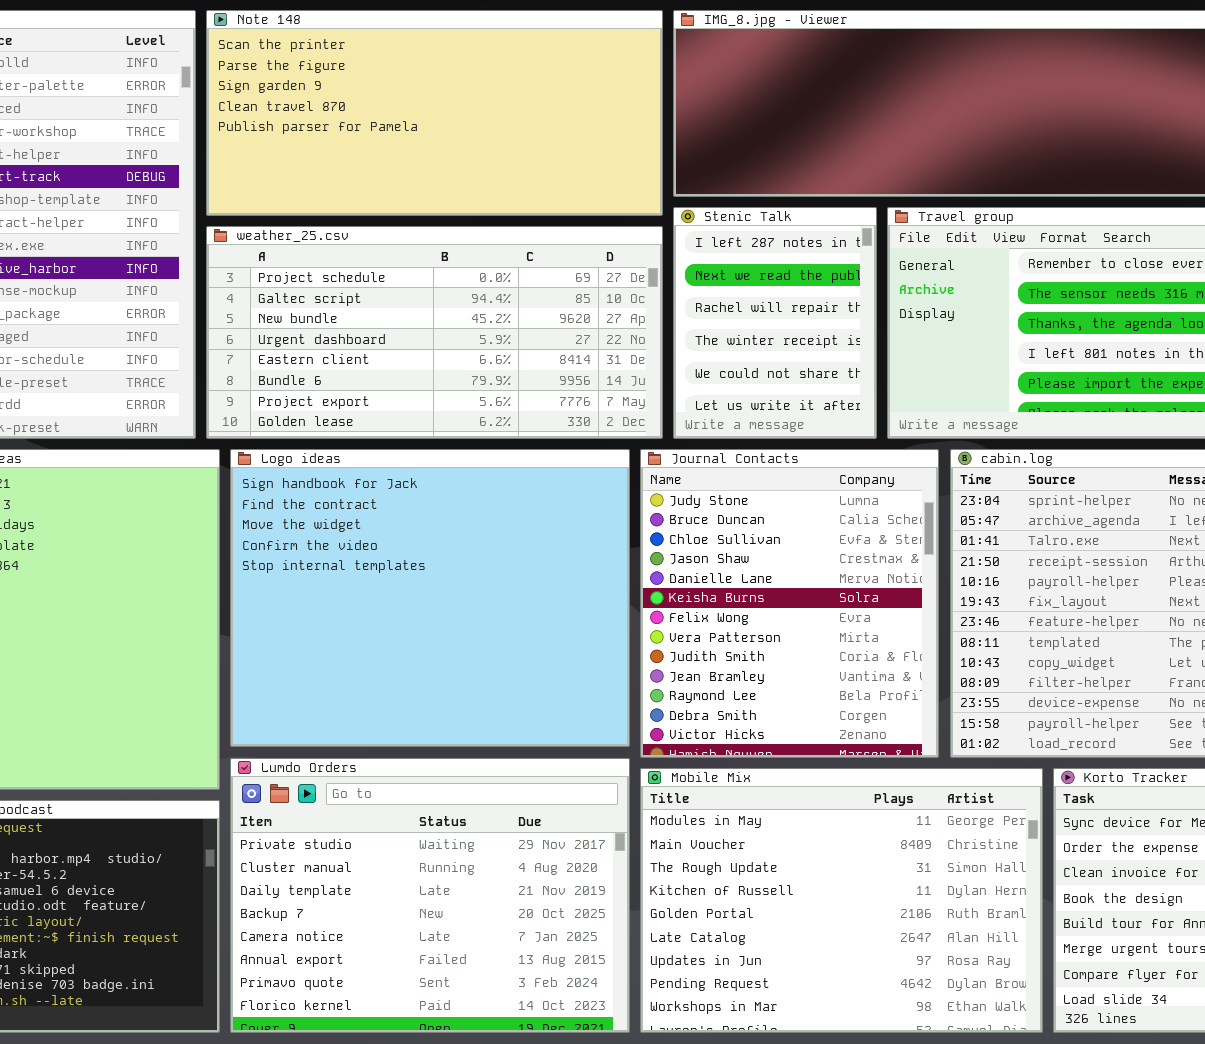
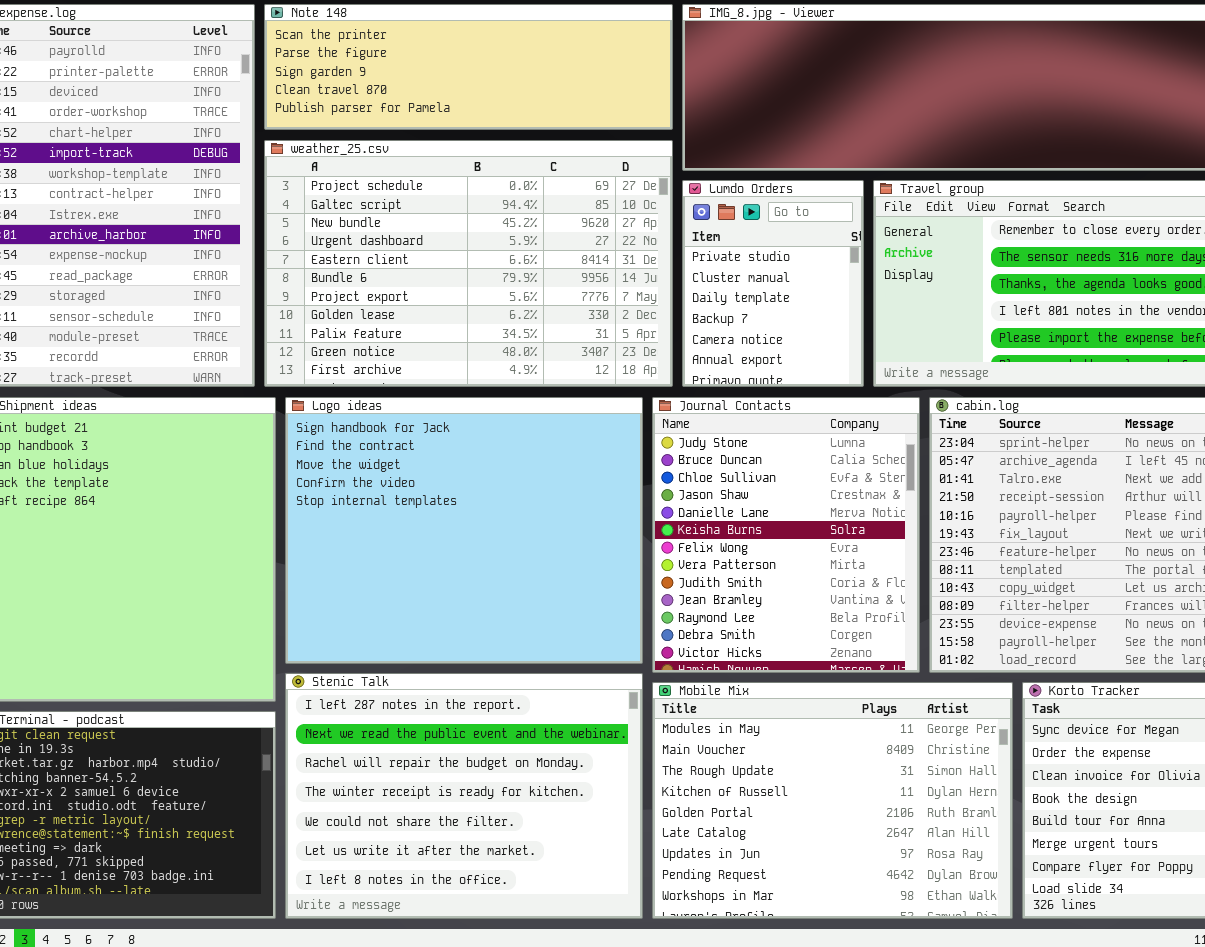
Note 148: [206,10,663,216] -> [264,4,673,130], resized
Stenic Talk: [673,207,877,439] -> [285,673,643,919], moved, resized
weather_25.csv: [206,226,663,439] -> [264,140,673,387], resized
Lumdo Orders: [230,758,630,1033] -> [682,180,864,387], moved, resized

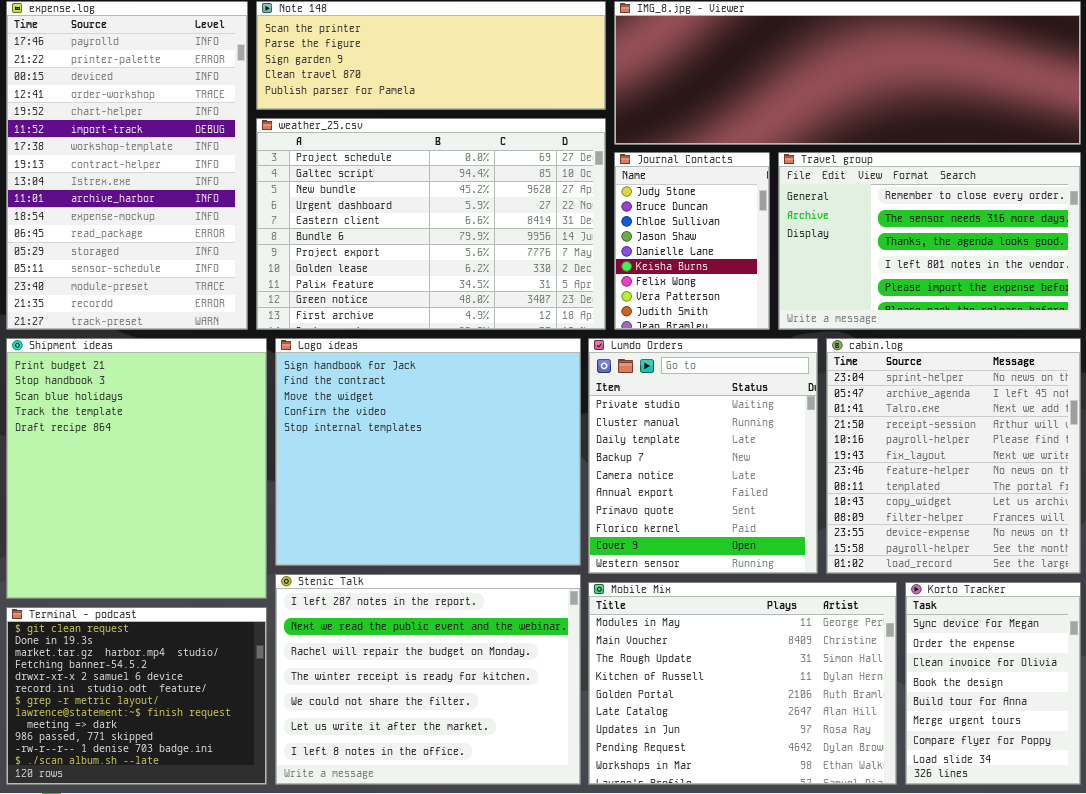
Lumdo Orders: [682,180,864,387] -> [588,338,818,574], moved, resized
Journal Contacts: [652,397,920,673] -> [614,152,770,330], moved, resized

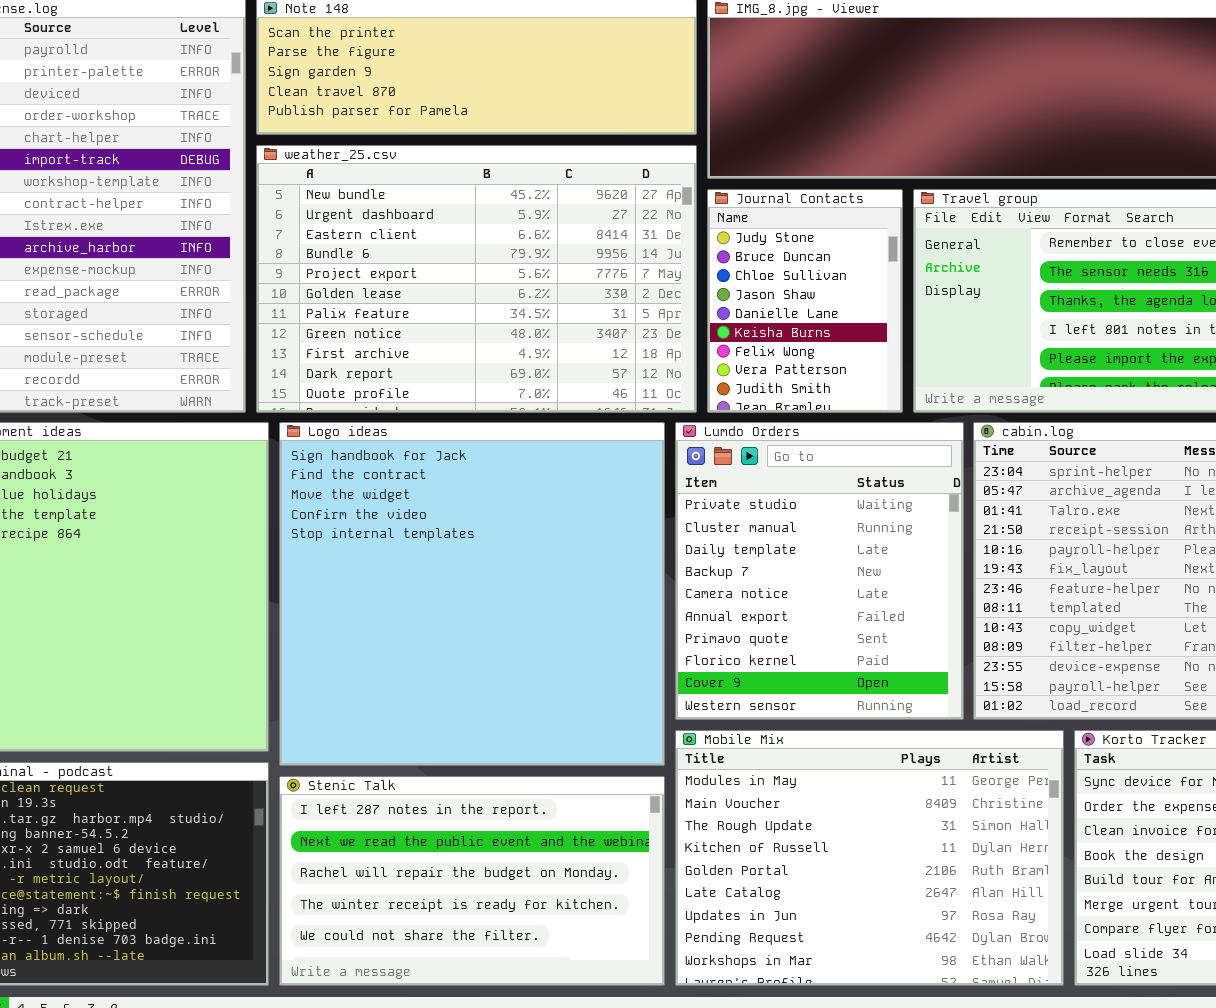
weather_25.csv: [256,118,606,330] -> [256,145,697,413], scrolled down 2 rows
Logo ideas: [275,338,581,566] -> [279,422,665,766], resized
Stenic Talk: [275,574,581,785] -> [279,776,665,986], resized

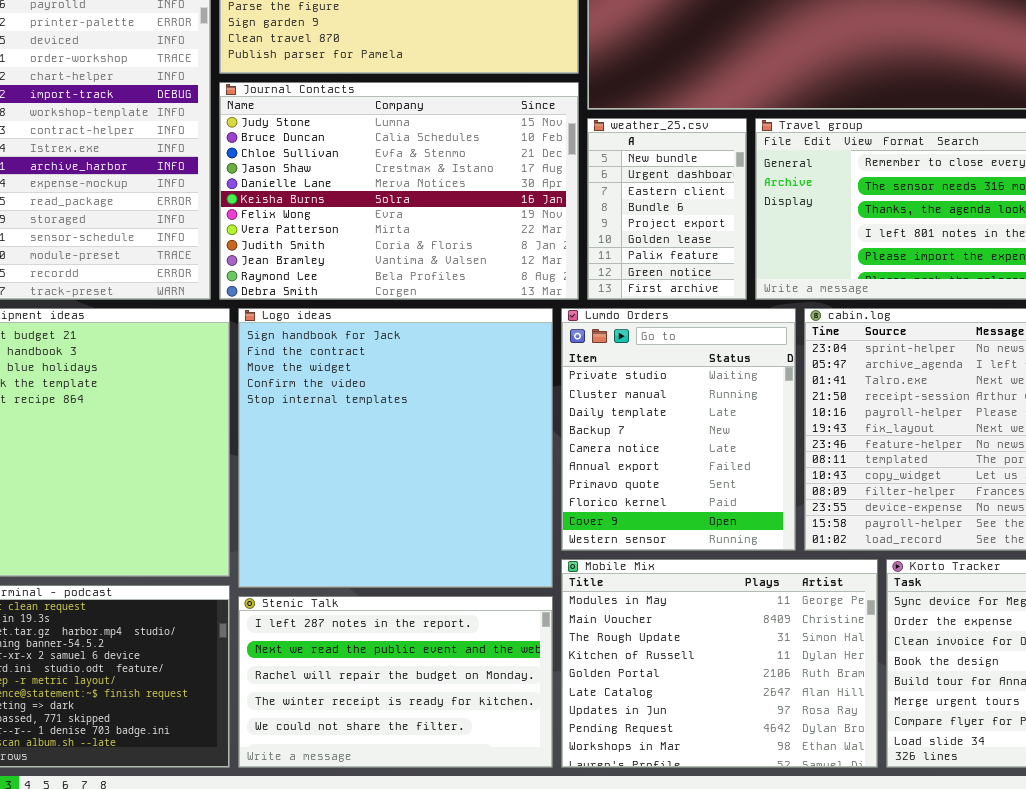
weather_25.csv: [256,145,697,413] -> [587,118,747,300], moved, resized
Journal Contacts: [707,189,903,413] -> [219,82,579,300], moved, resized

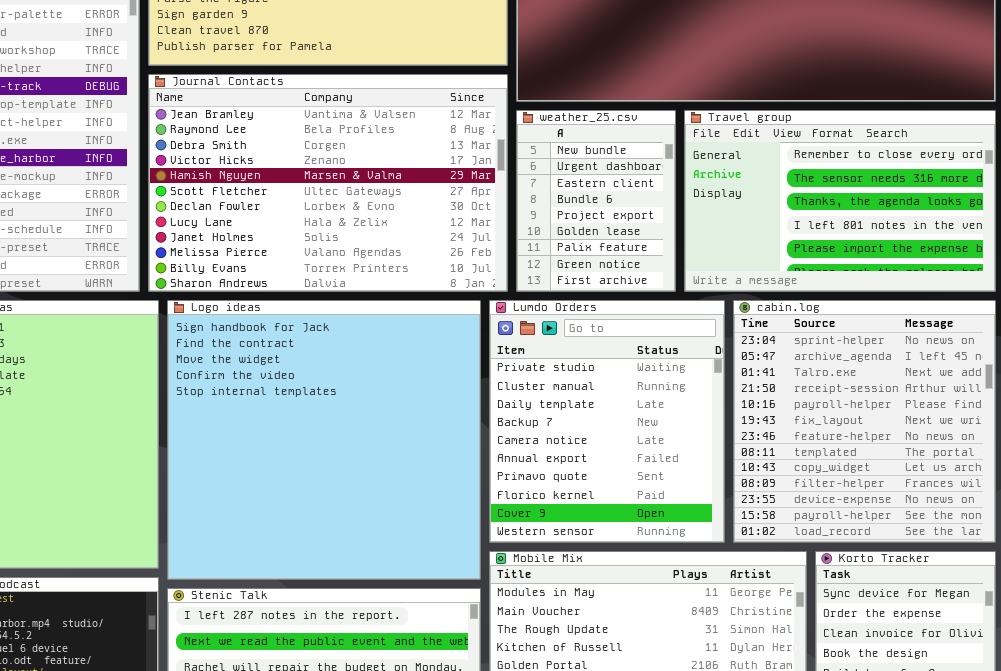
Journal Contacts: [219,82,579,300] -> [148,74,508,292], scrolled down 9 rows

